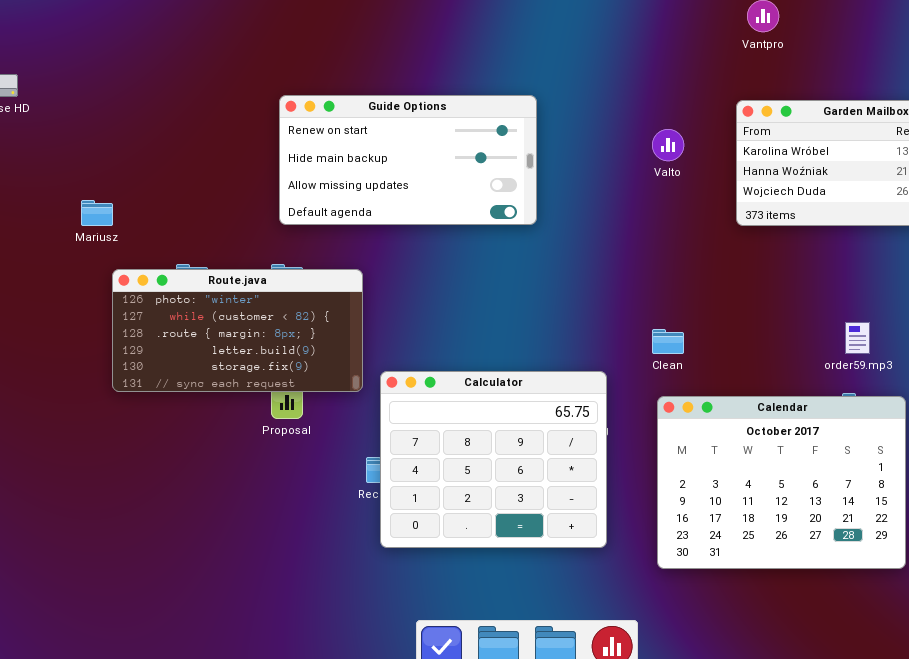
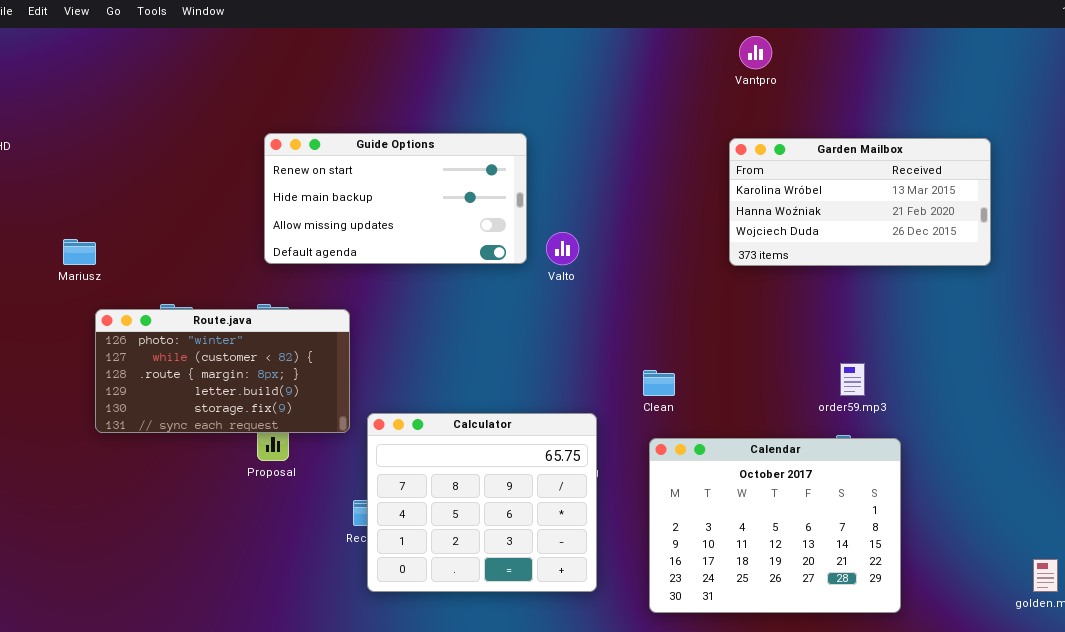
Valto: [652,129,684,161] -> [546,232,579,265], moved

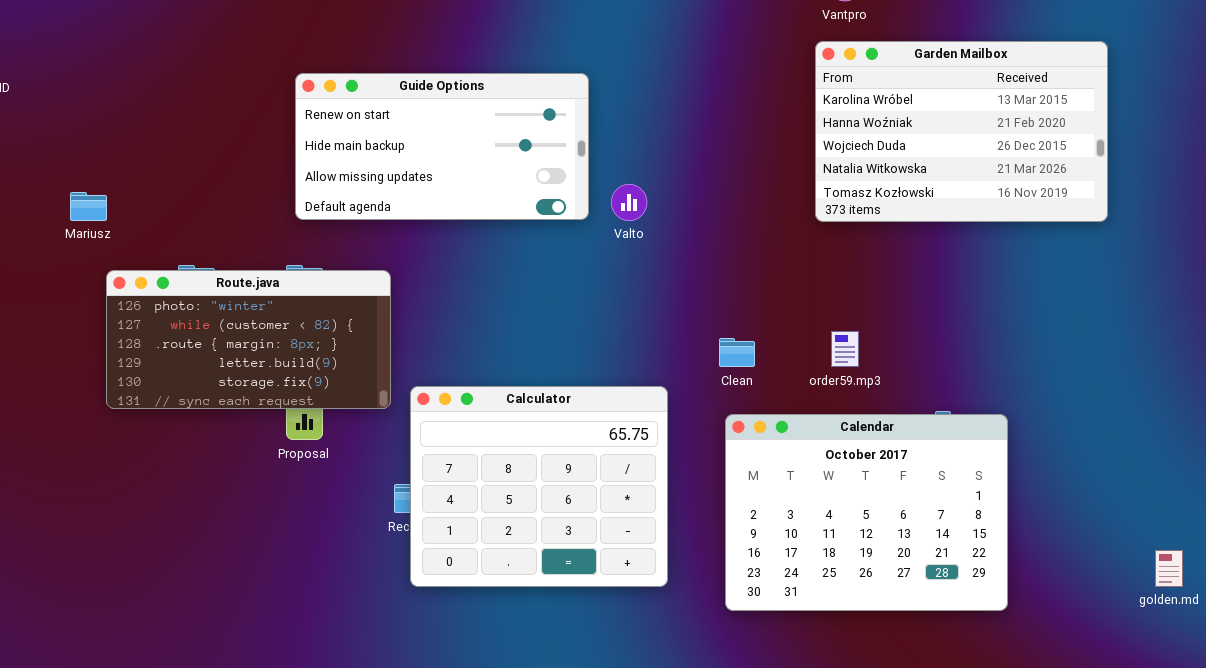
Garden Mailbox: [729,138,991,266] -> [815,41,1108,222], resized
order59.mp3: [840,363,865,396] -> [831,331,859,367], moved

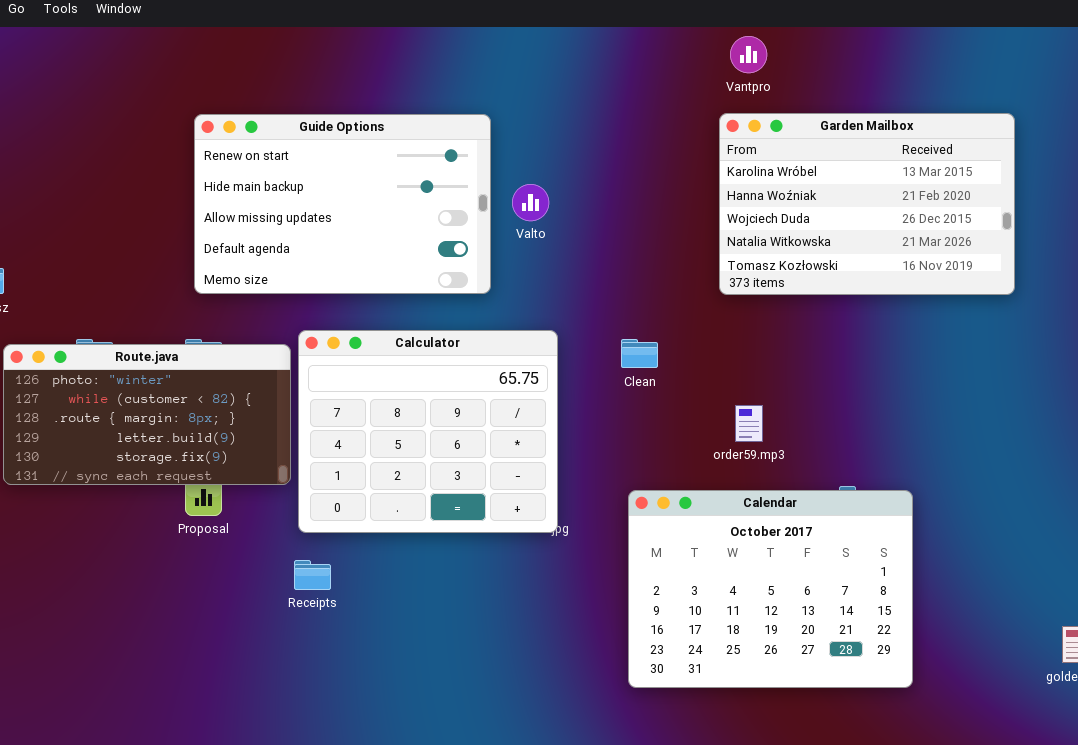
Guide Options: [295,73,589,220] -> [194,114,491,294], resized
Valto: [611,184,647,221] -> [512,184,549,221], moved
Clean: [719,338,755,367] -> [621,339,658,368], moved
Calculator: [410,386,668,587] -> [298,330,558,533], moved

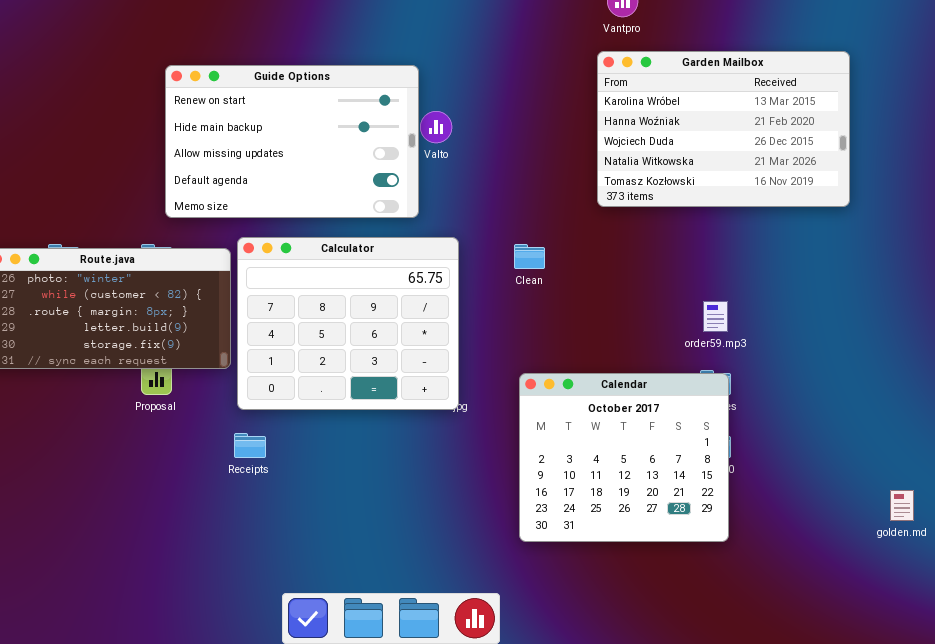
Guide Options: [194,114,491,294] -> [165,65,419,218], moved
order59.mp3: [735,405,763,442] -> [703,301,728,332], moved
Calendar: [628,490,913,688] -> [519,373,729,542], resized

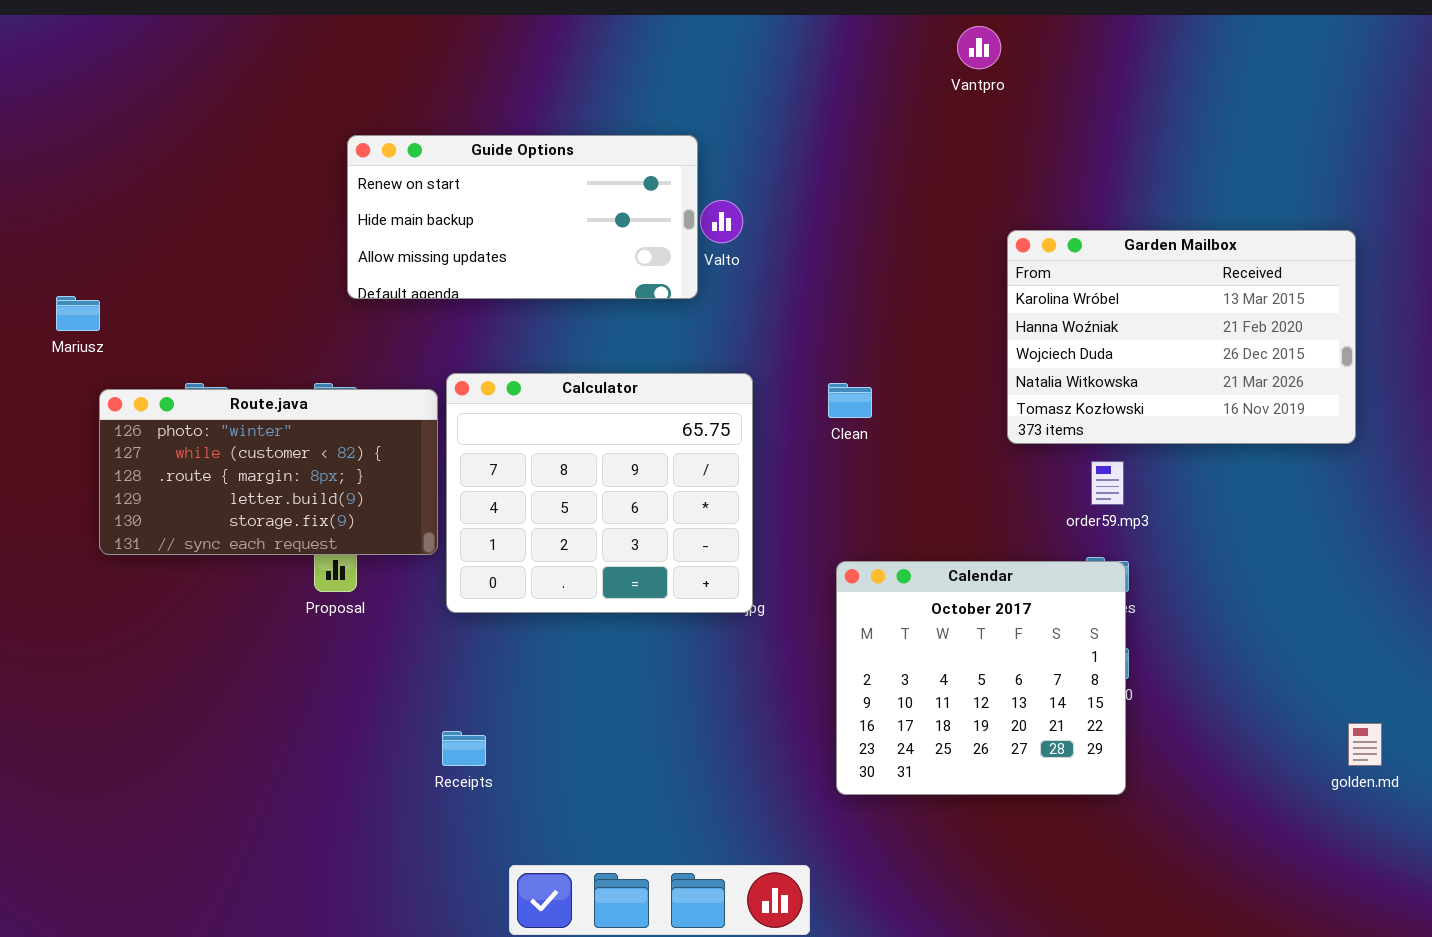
Garden Mailbox: [597,51,850,207] -> [1007,230,1356,444], moved
Guide Options: [165,65,419,218] -> [347,135,698,299], resized
Receipts: [234,433,266,458] -> [442,731,486,766], moved

